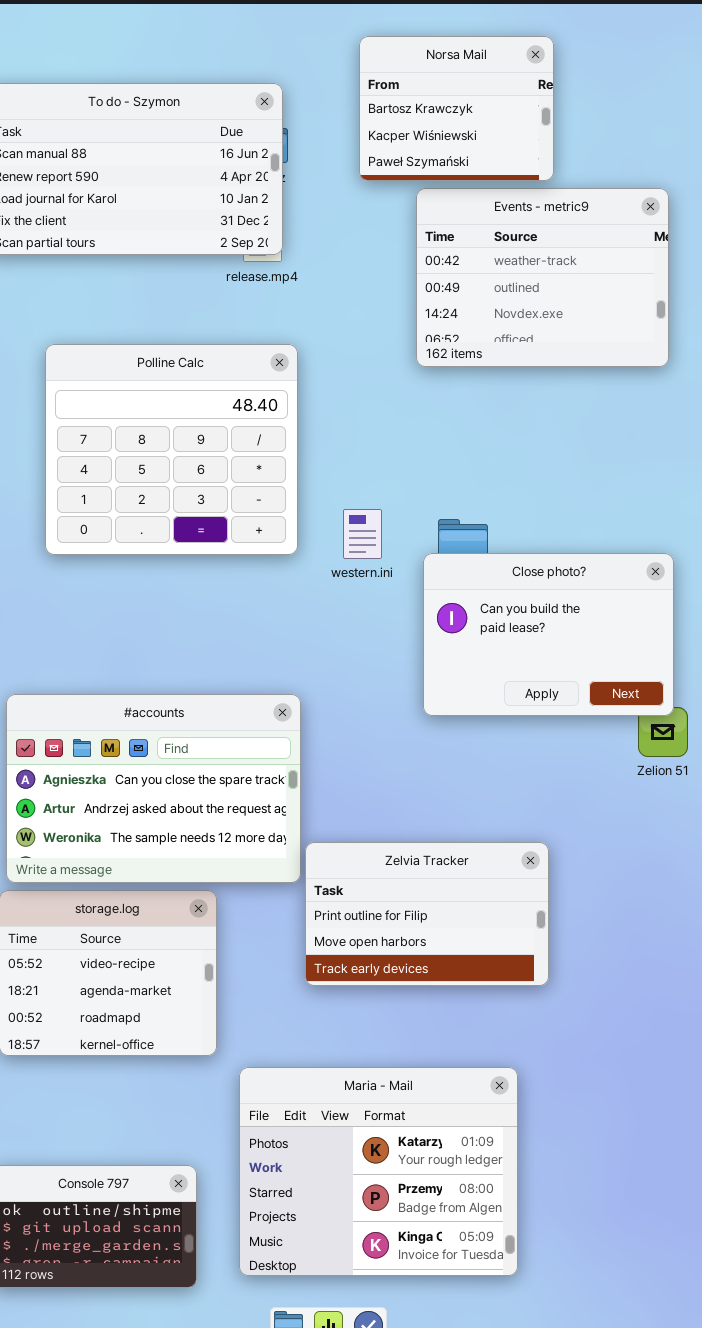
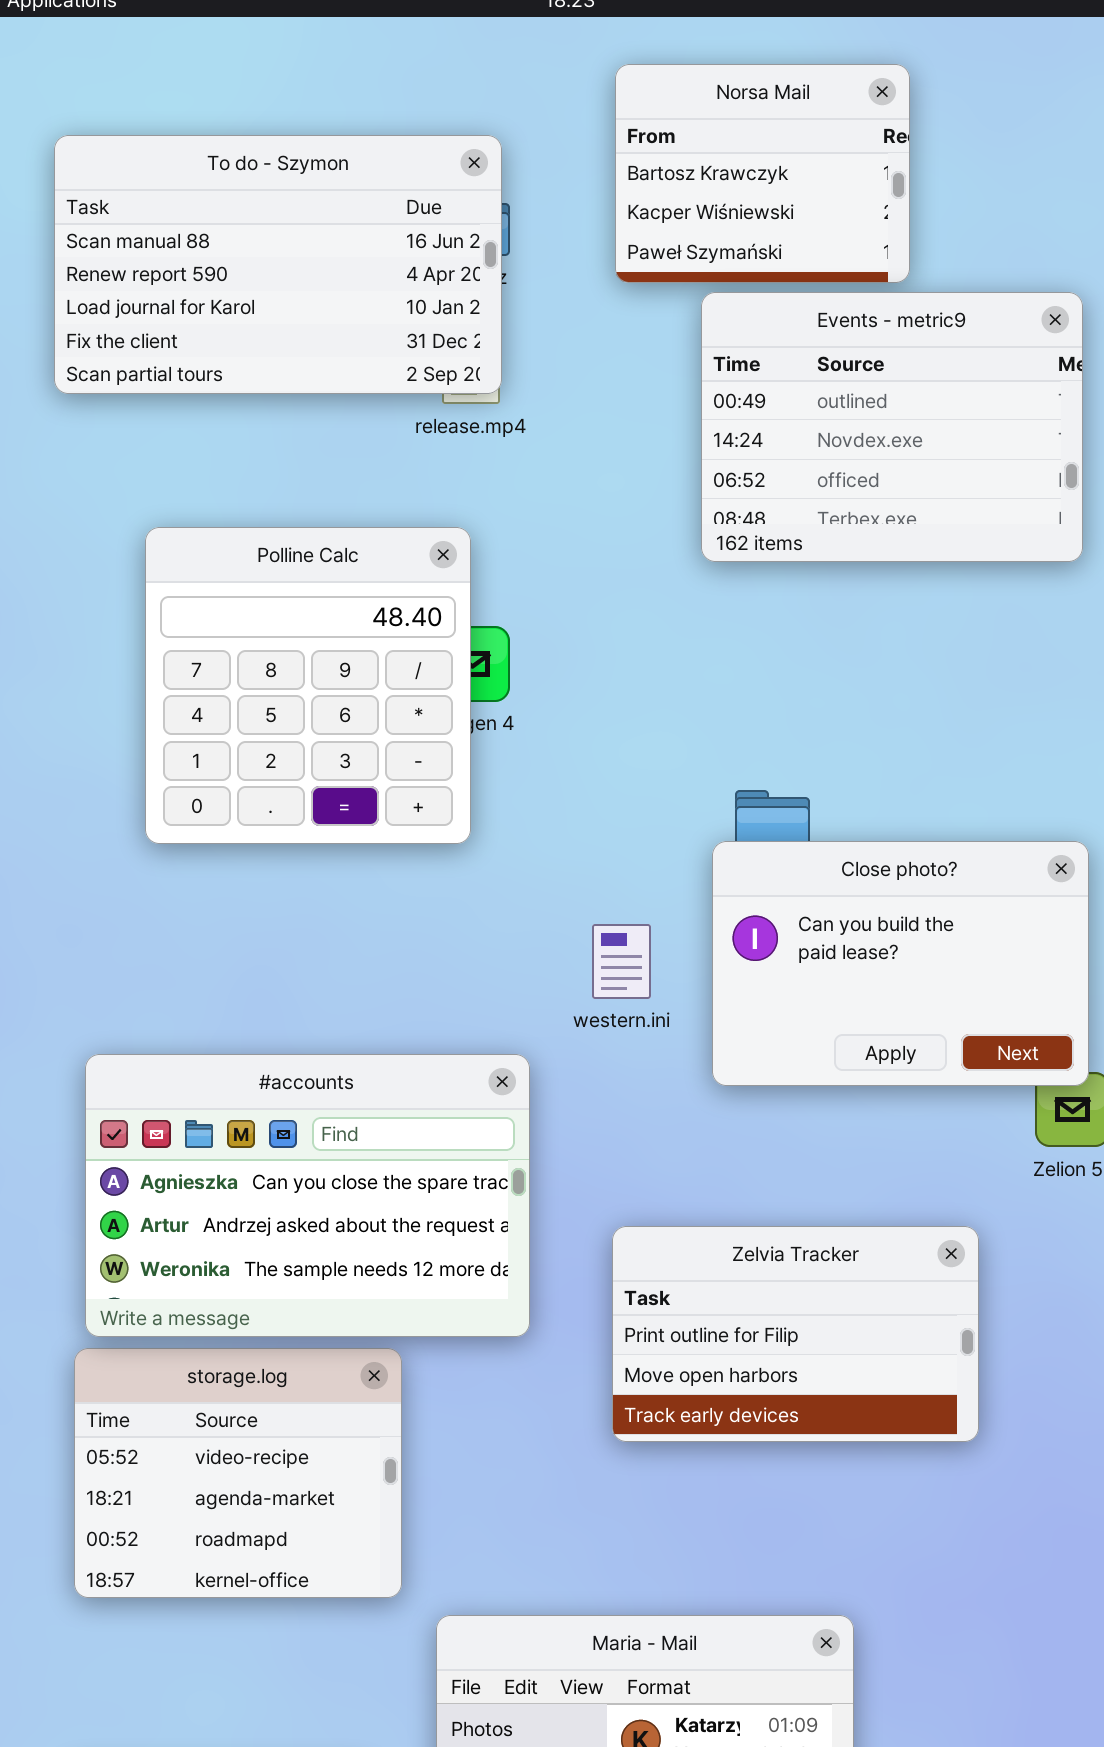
Events - metric9: [416,188,669,367] -> [701,292,1083,562], scrolled down 1 row
Polline Calc: [45,344,298,555] -> [145,527,471,844], resized
western.ini: [343,509,382,559] -> [592,924,651,999], moved
Zelvia Tracker: [305,842,549,986] -> [612,1226,979,1442], moved

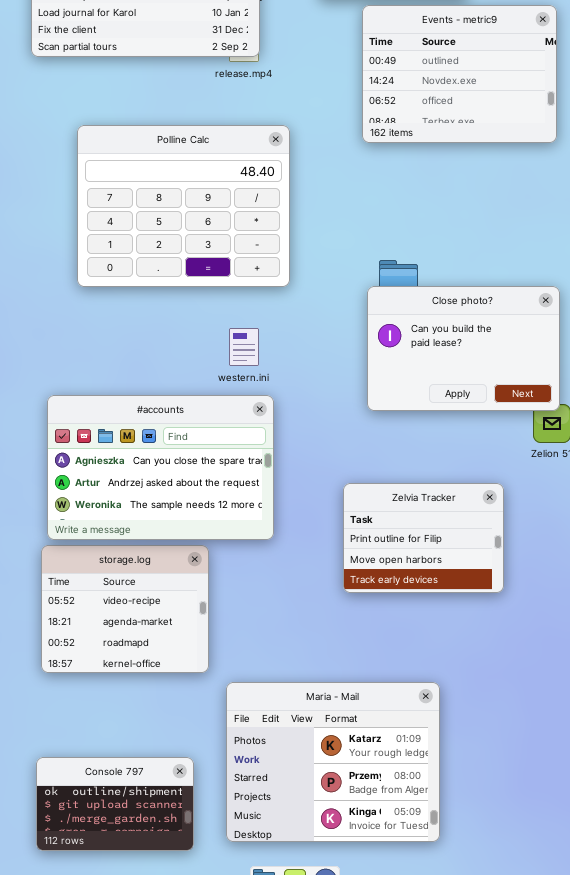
Polline Calc: [145,527,471,844] -> [77,125,290,287], resized
western.ini: [592,924,651,999] -> [229,328,259,366], moved
Zelvia Tracker: [612,1226,979,1442] -> [343,483,504,593], resized

